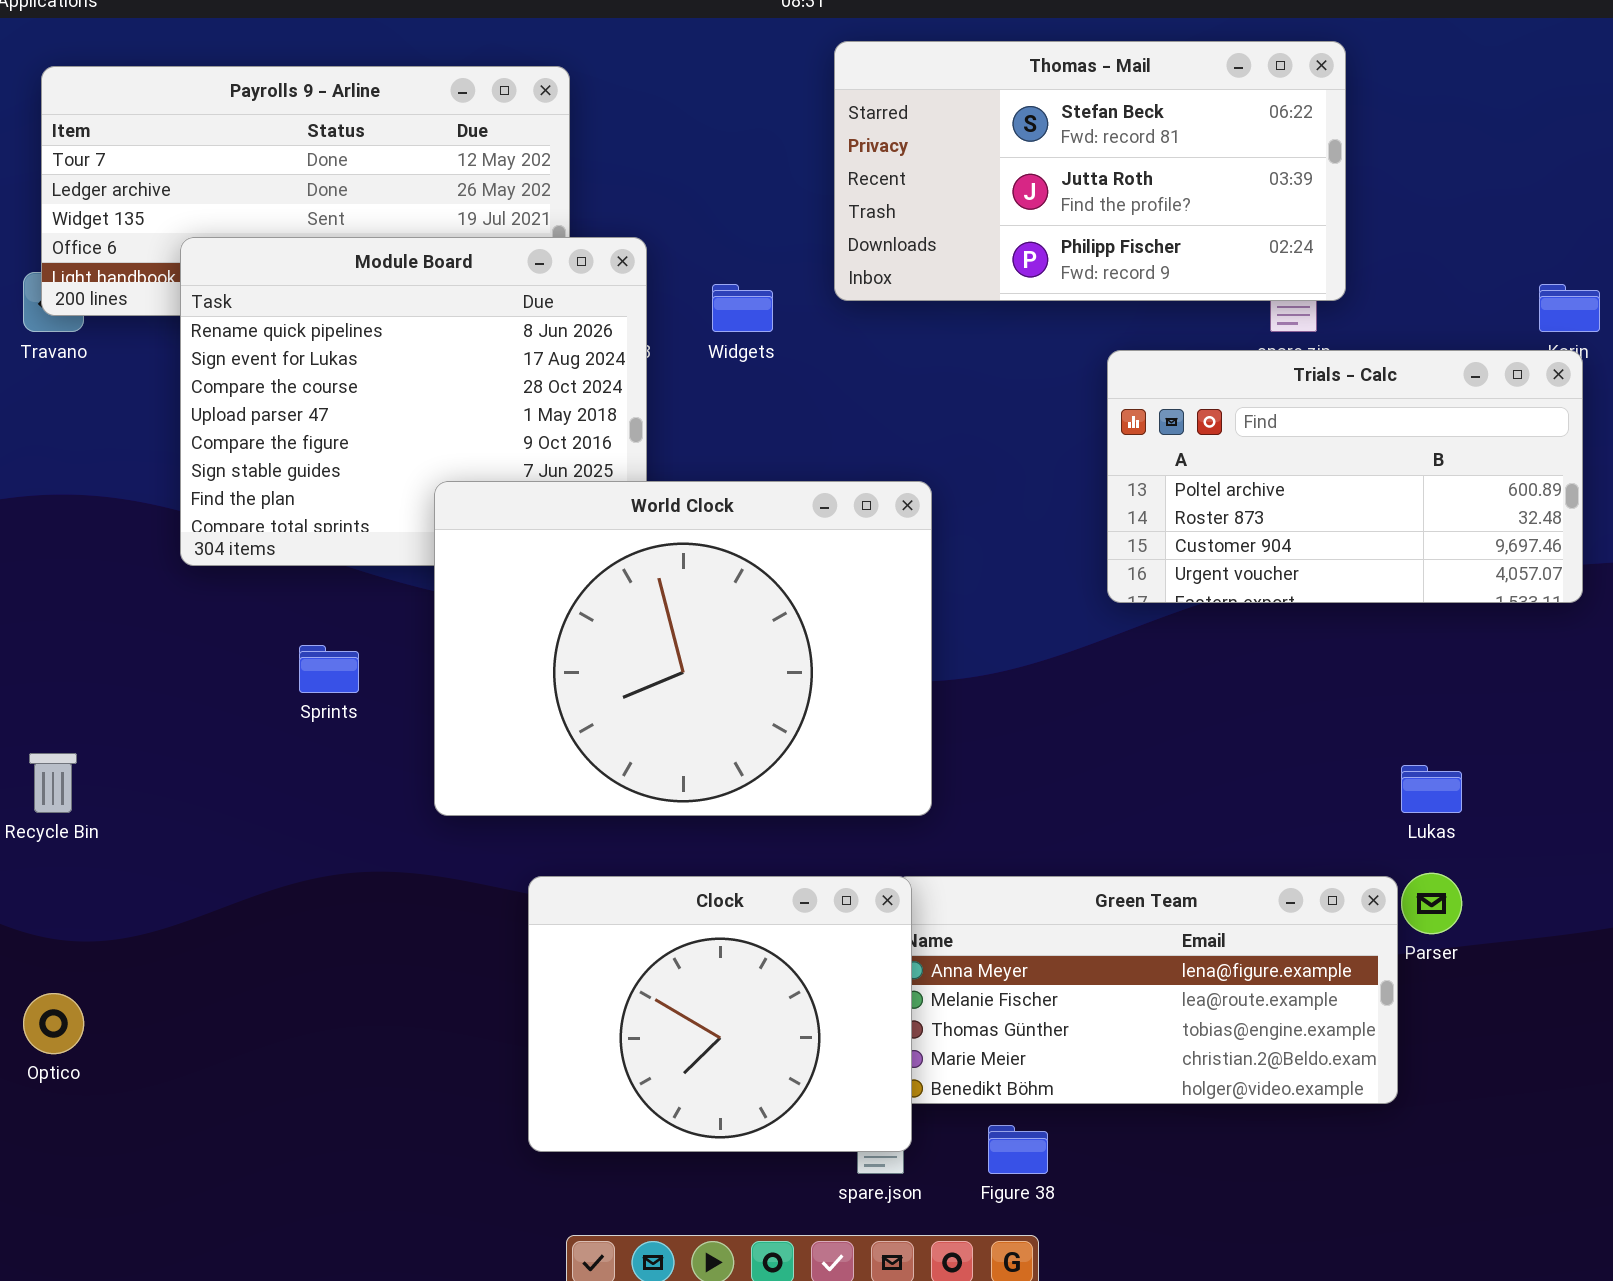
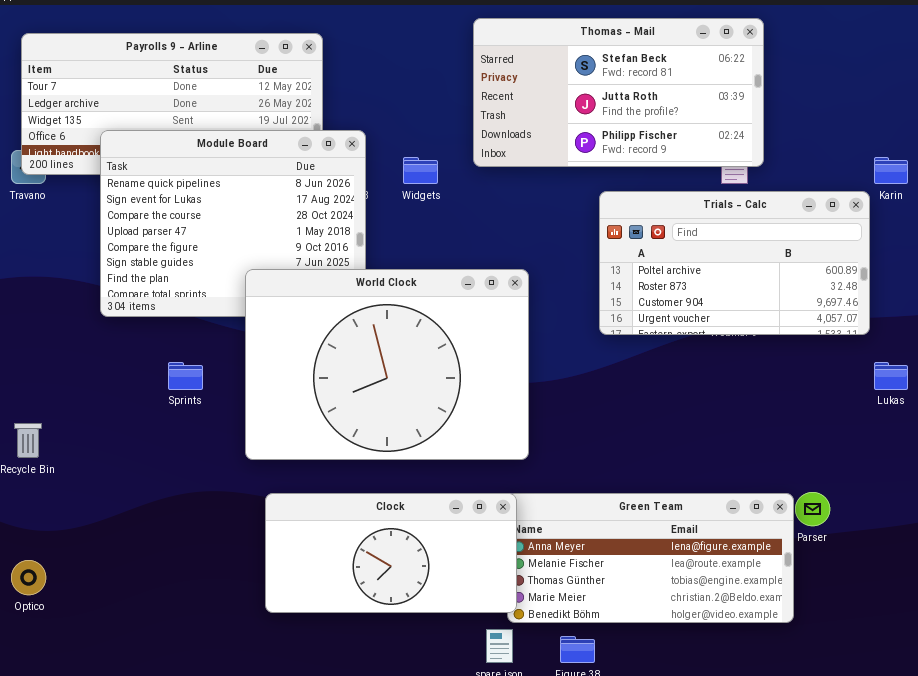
Trials - Calc: [1107,350,1583,603] -> [599,191,870,335], moved
Lukas: [1401,765,1462,813] -> [874,362,908,390], moved
Clock: [528,876,912,1152] -> [265,493,517,613], resized

